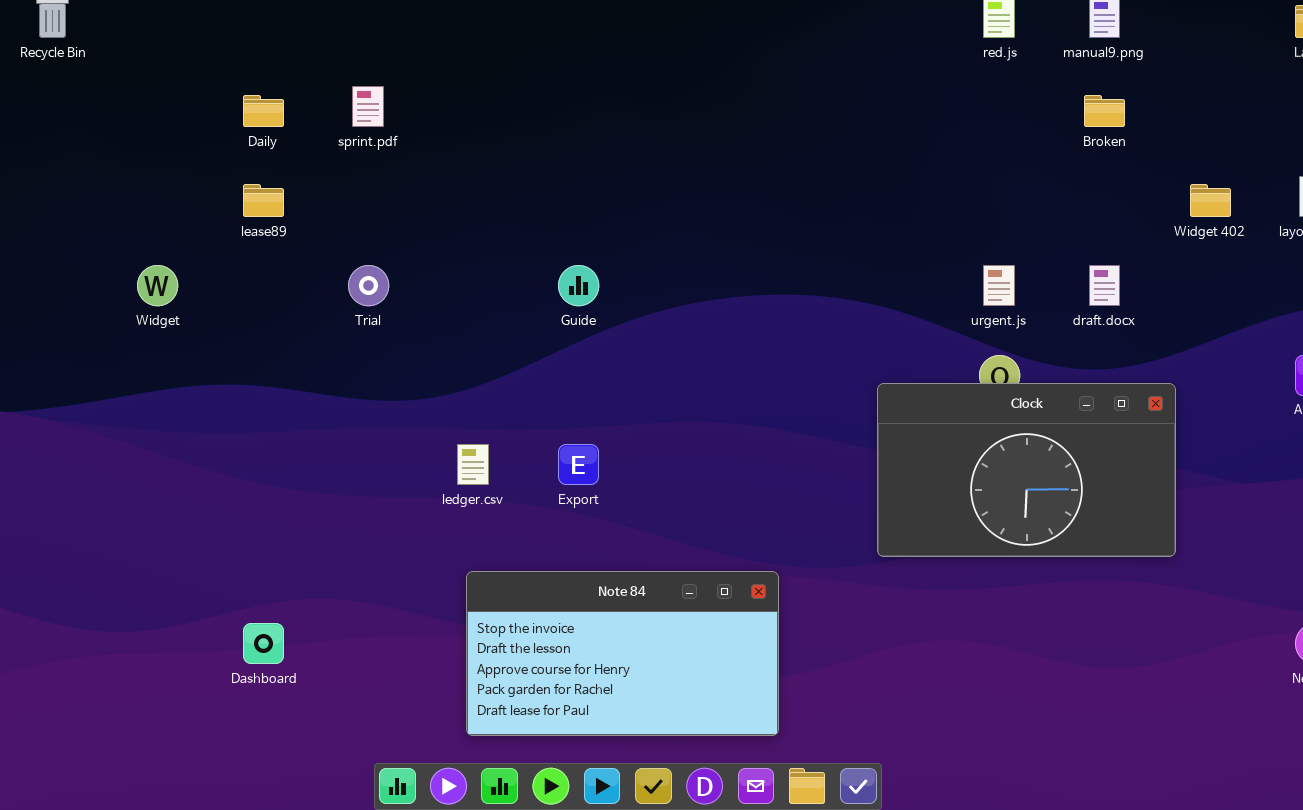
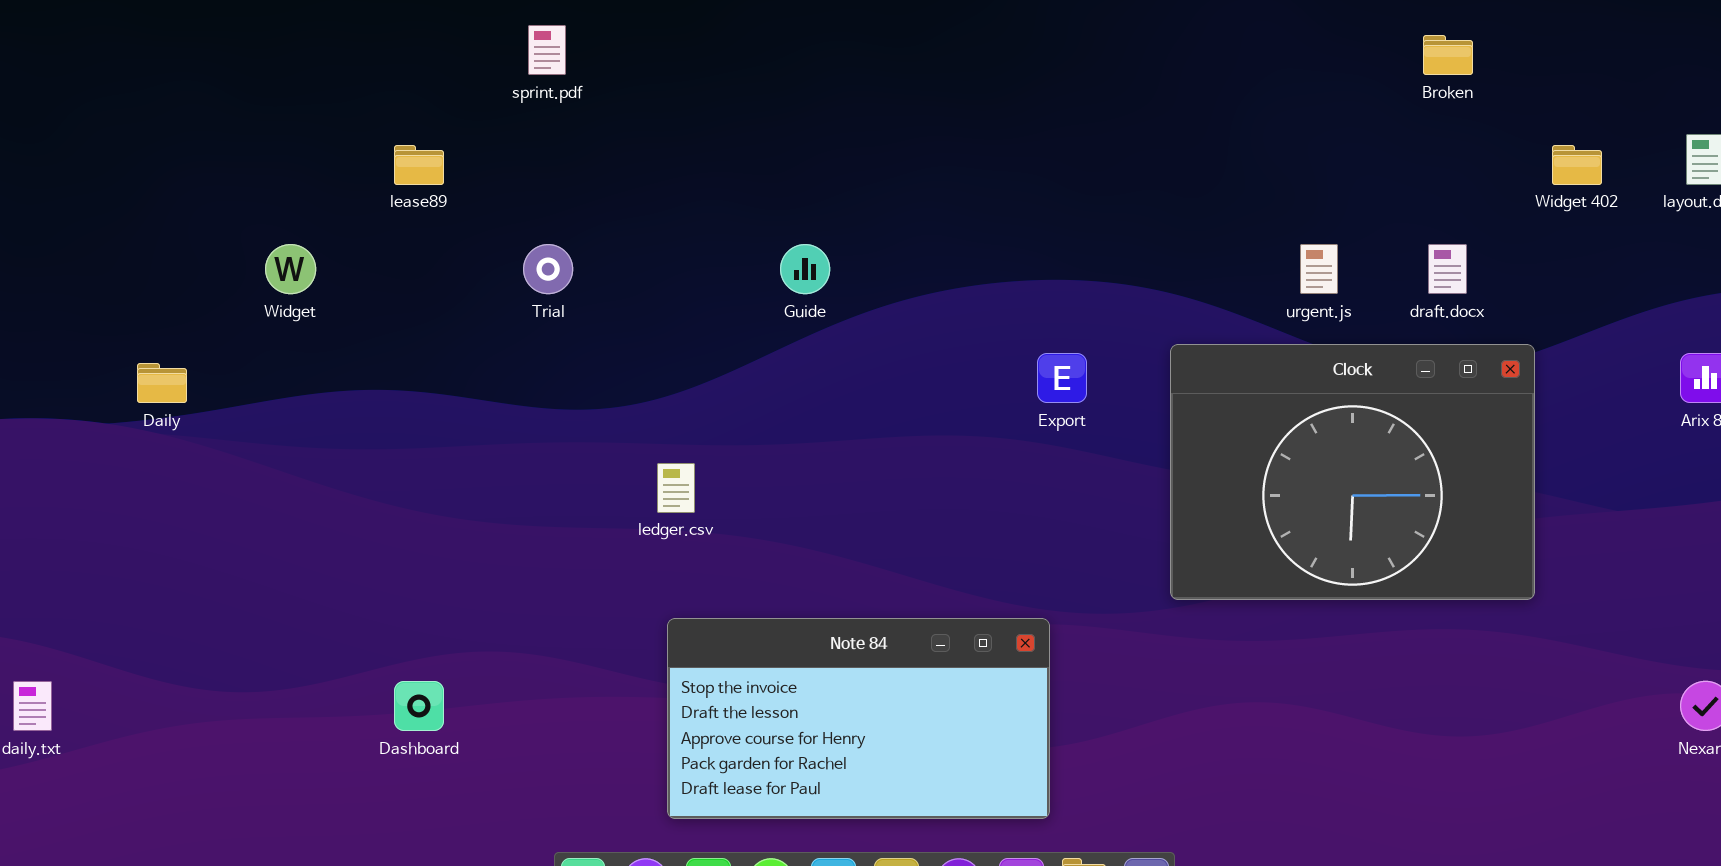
Daily: [243,95,284,127] -> [137,363,187,403], moved
Clock: [877,383,1176,557] -> [1170,344,1535,600], resized
Export: [558,444,599,485] -> [1037,353,1087,403], moved

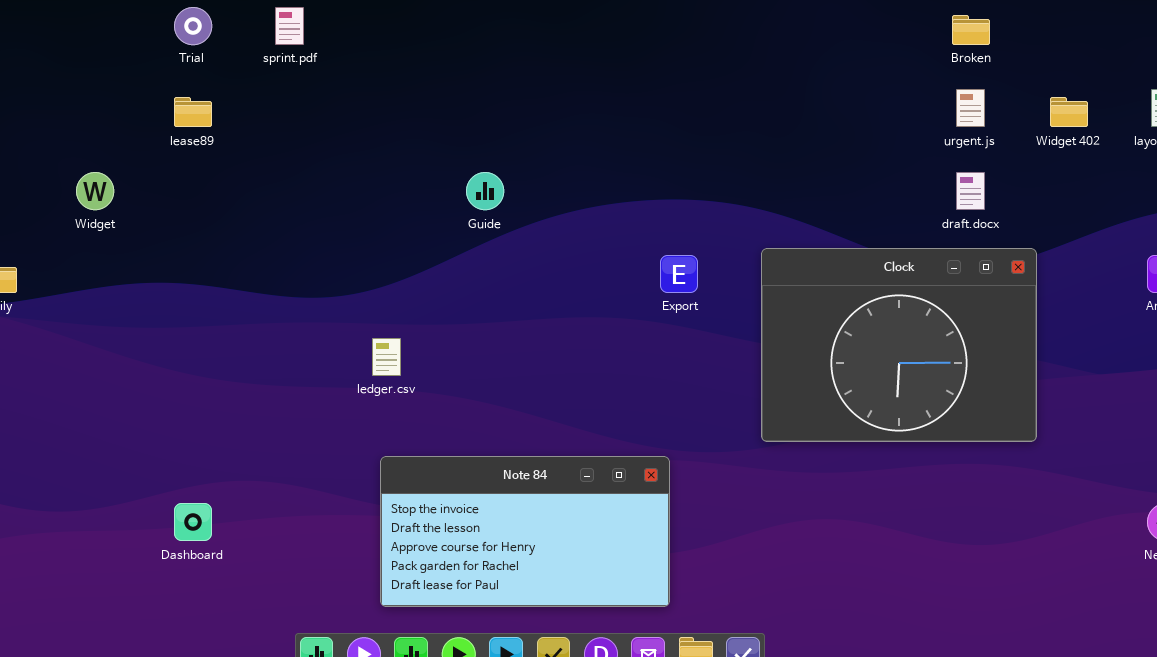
Trial: [523,244,573,294] -> [174,7,212,45], moved
urgent.js: [1300,244,1338,294] -> [956,89,985,127], moved

